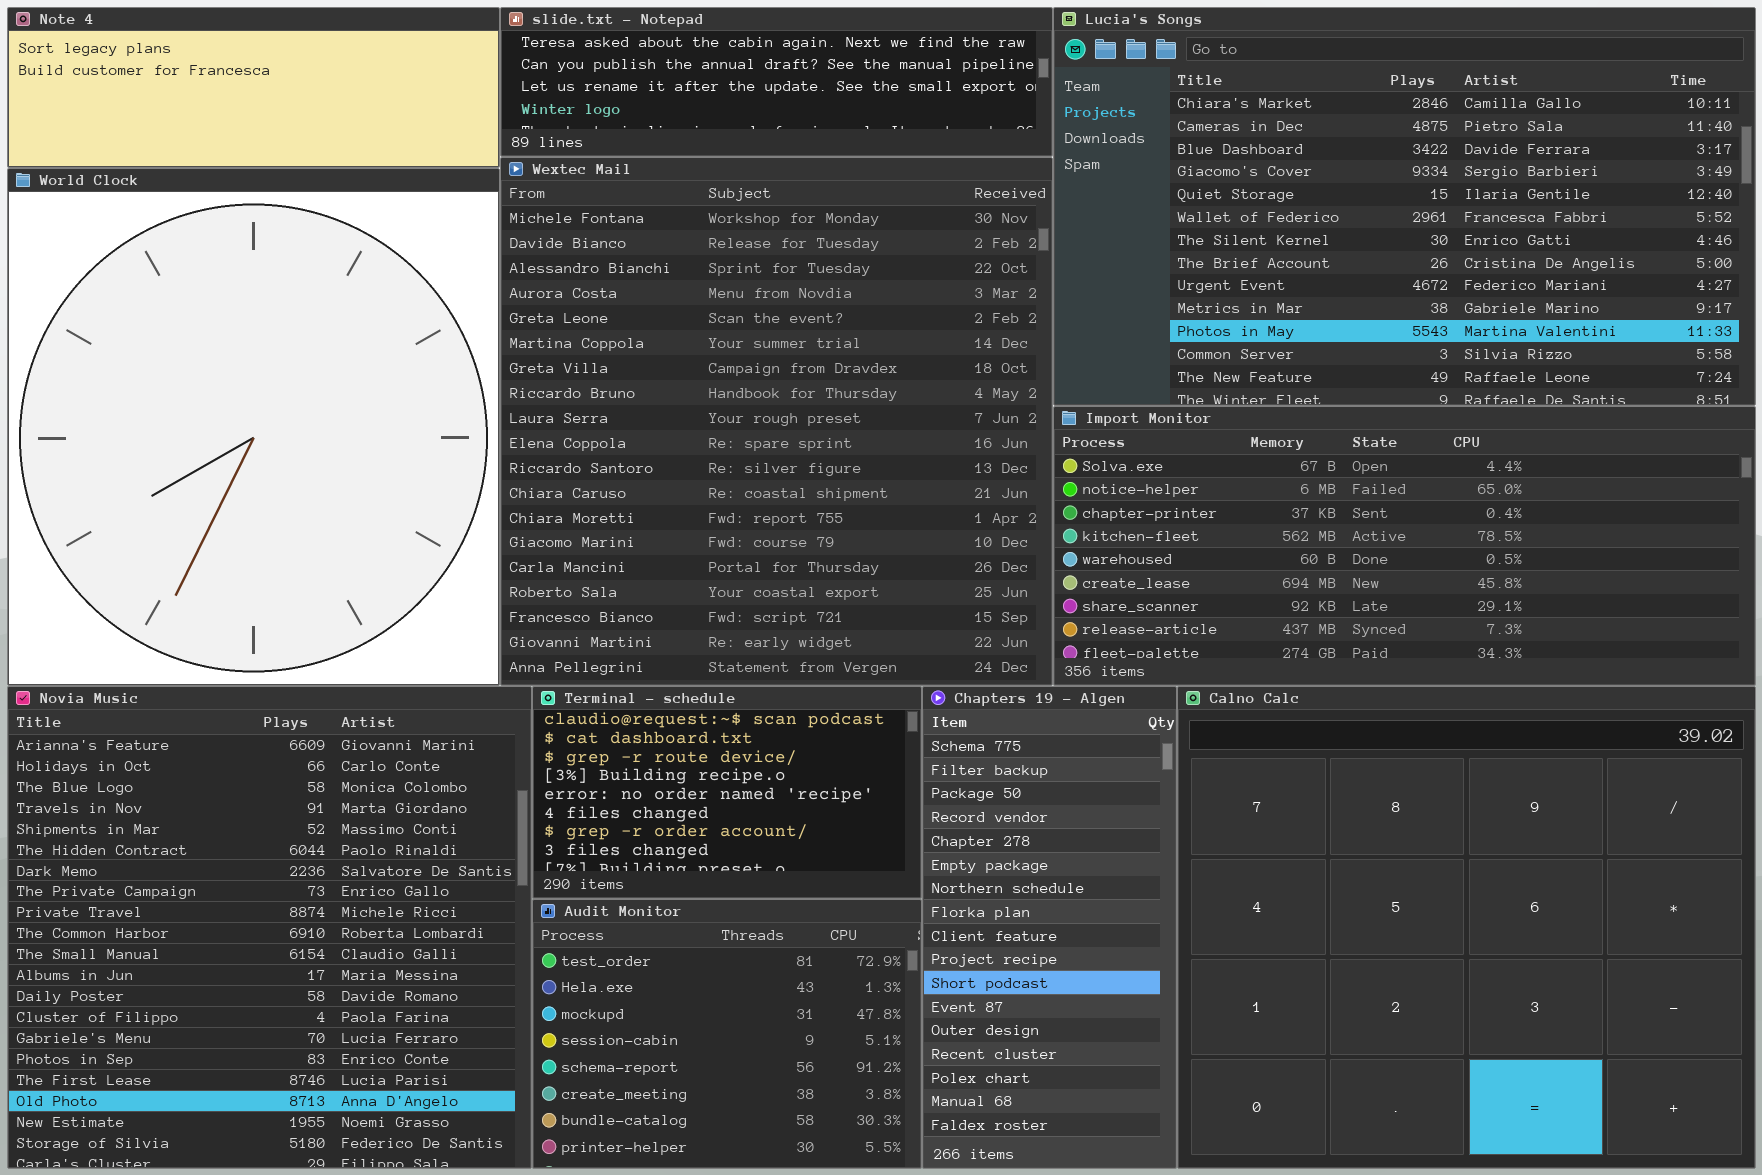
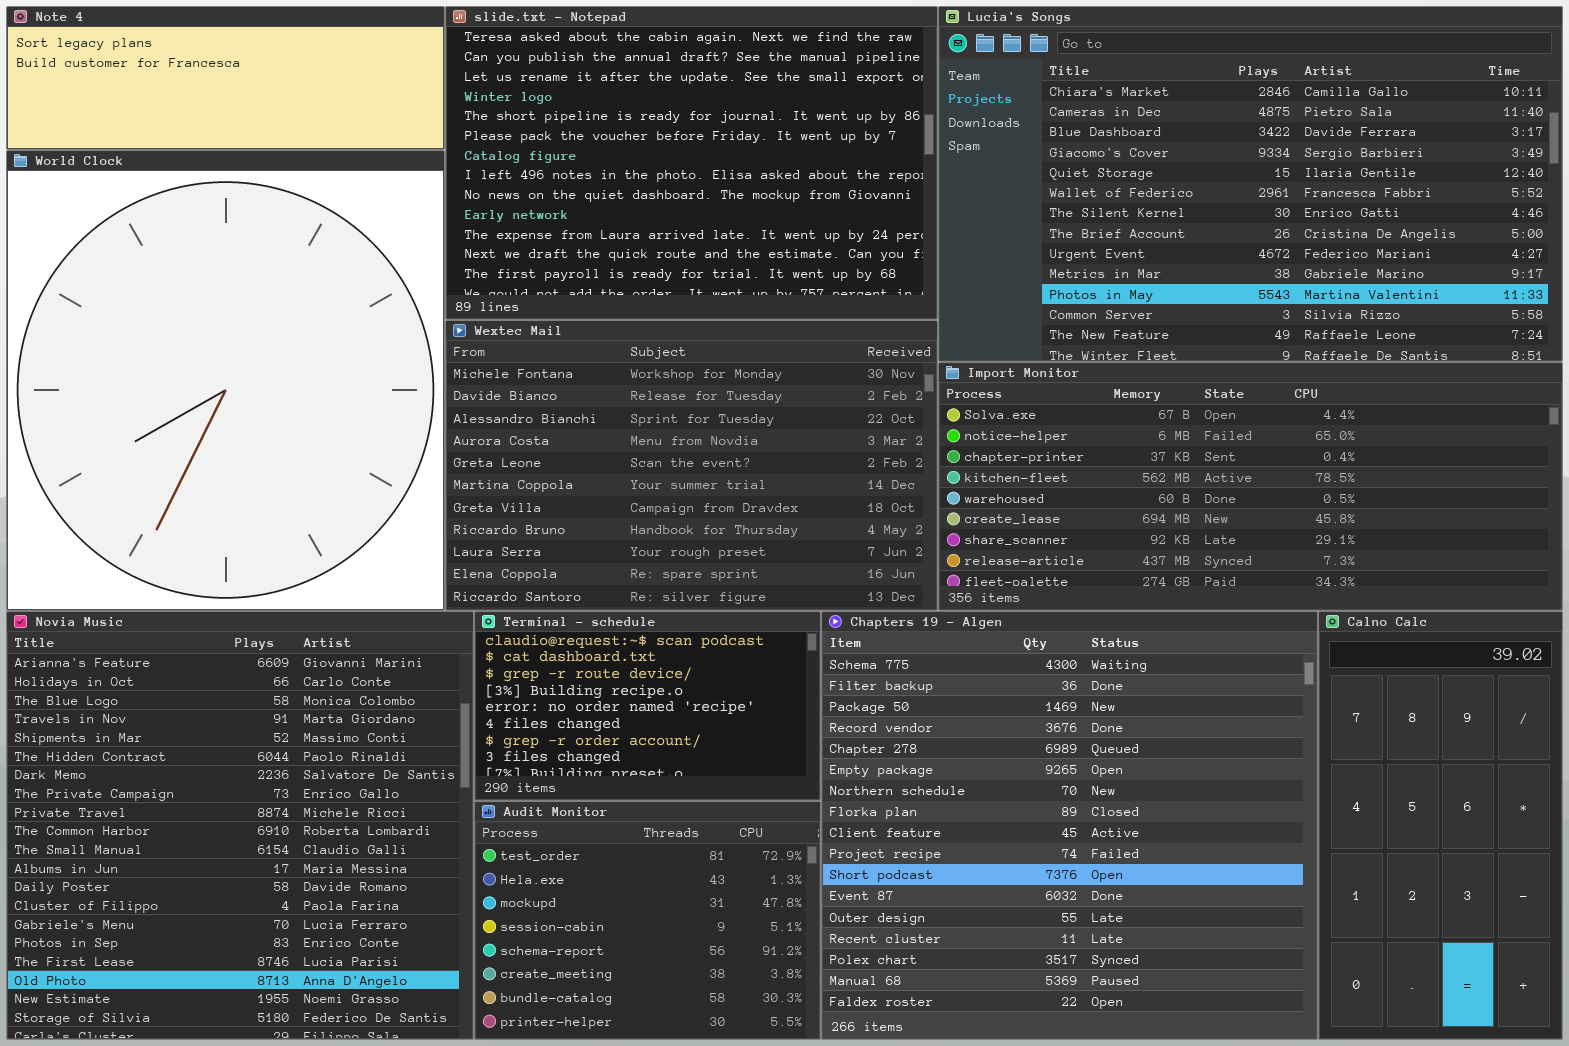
slide.txt - Notepad: [500,7,1053,157] -> [445,6,938,320], resized
Wextec Mail: [500,157,1053,686] -> [445,320,938,611], resized
Chapters 19 - Algen: [922,686,1177,1169] -> [821,611,1318,1040], resized
Calno Calc: [1177,686,1756,1169] -> [1318,611,1563,1040], resized

